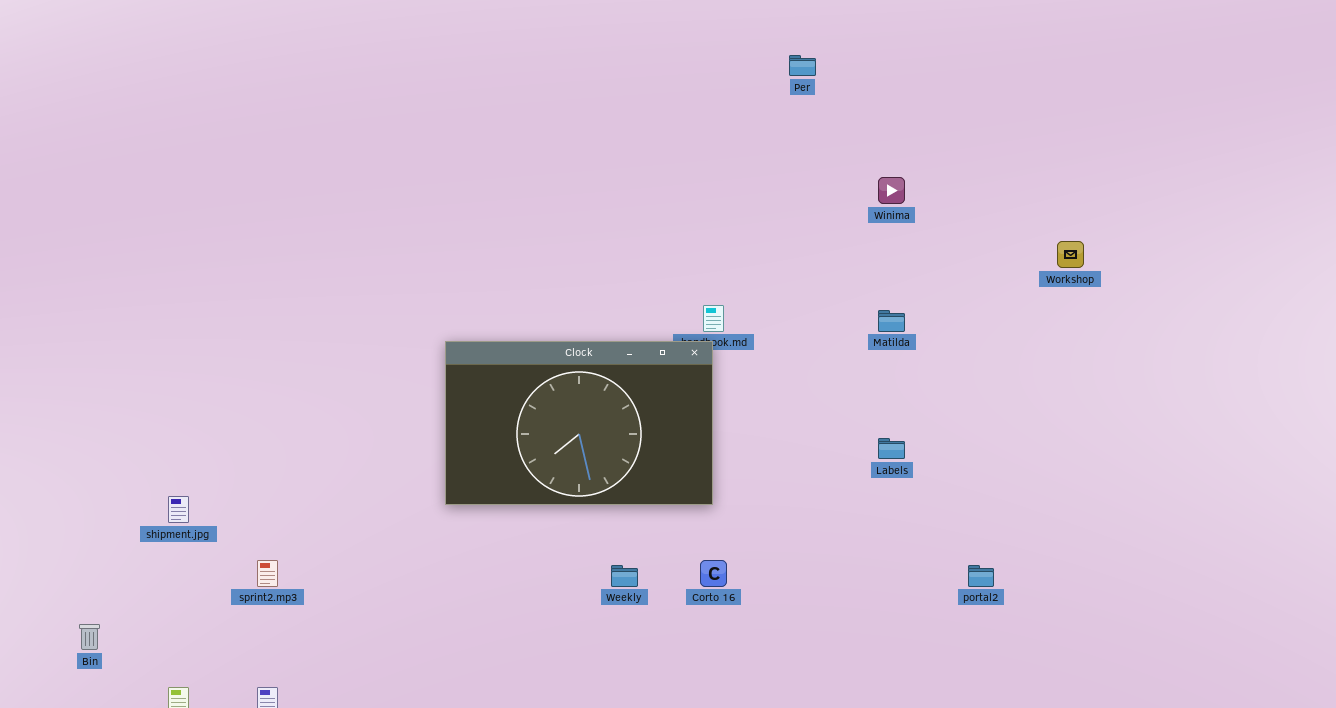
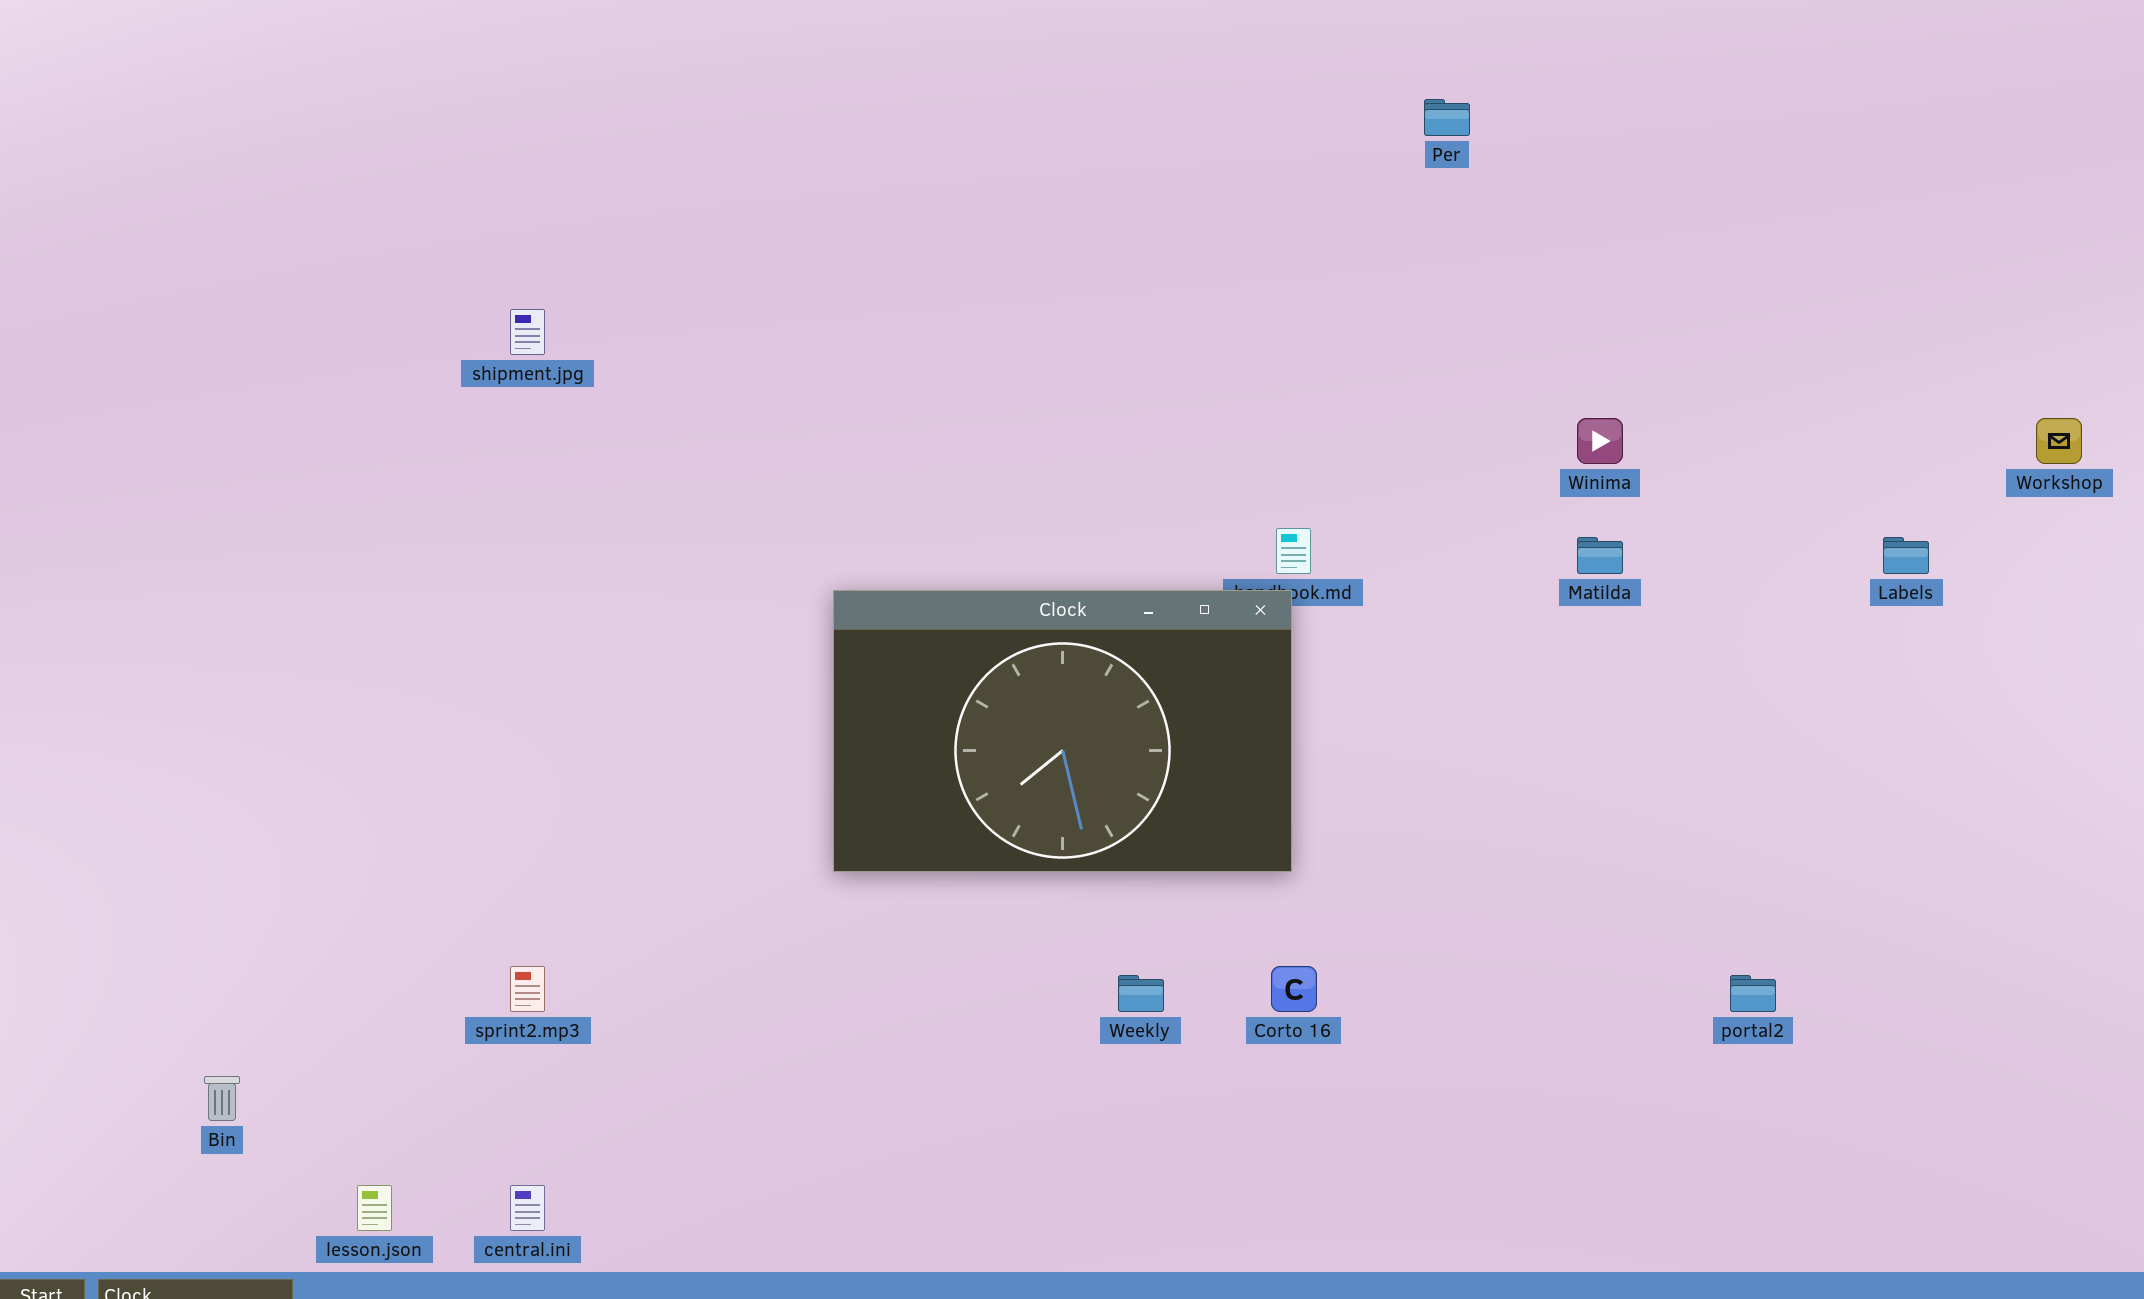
Winima: [878,177,905,204] -> [1577,418,1623,464], moved
Workshop: [1057,241,1084,268] -> [2036,418,2082,464], moved
Labels: [878,438,905,459] -> [1883,537,1929,574], moved
shipment.jpg: [168,496,189,523] -> [510,309,545,355], moved

